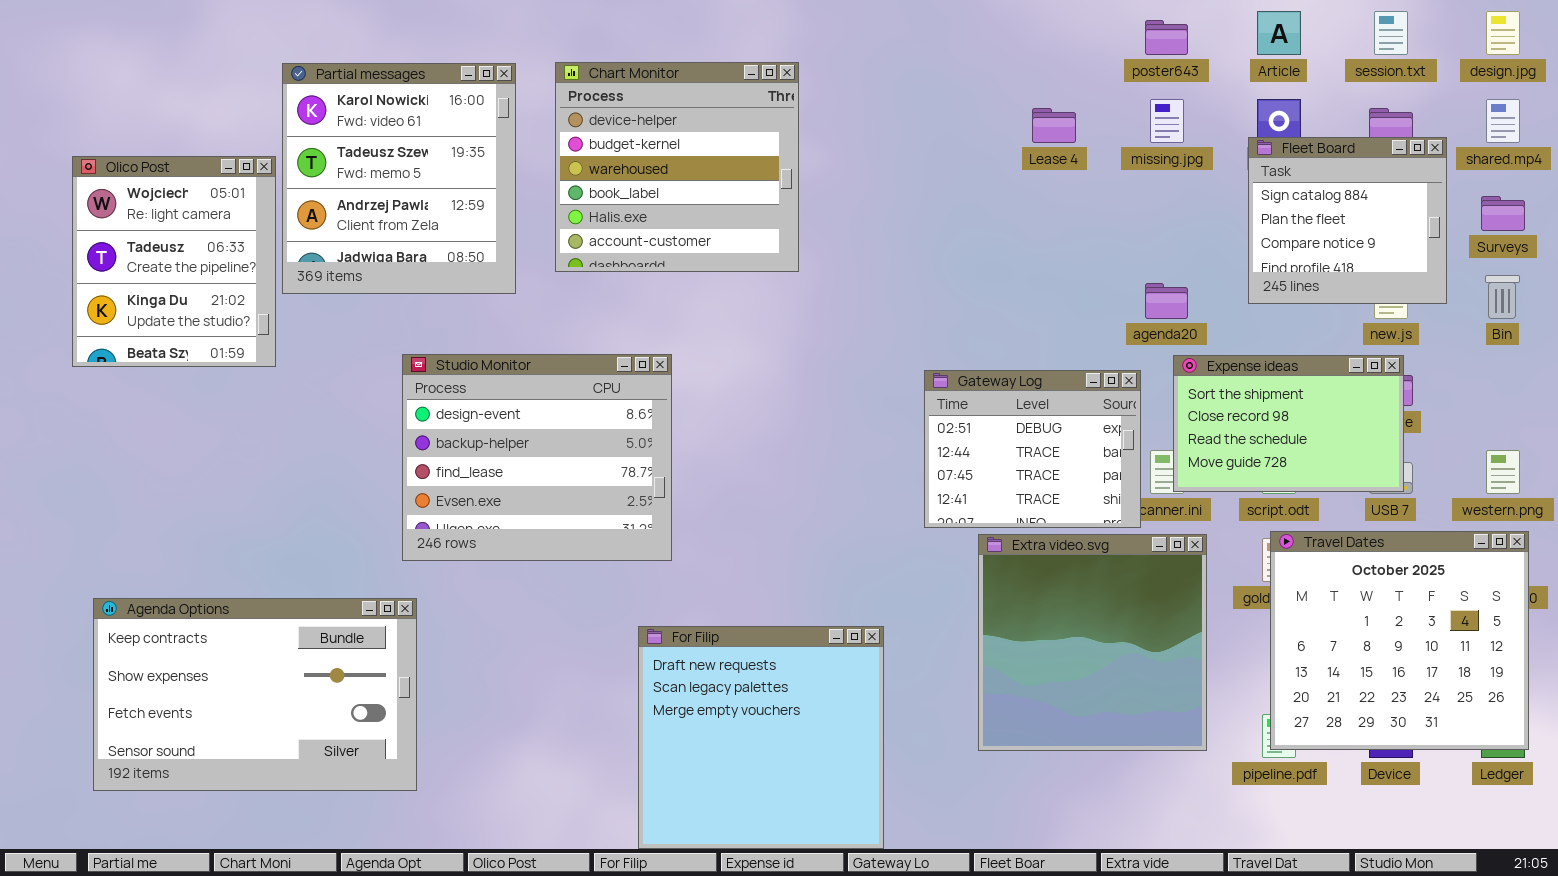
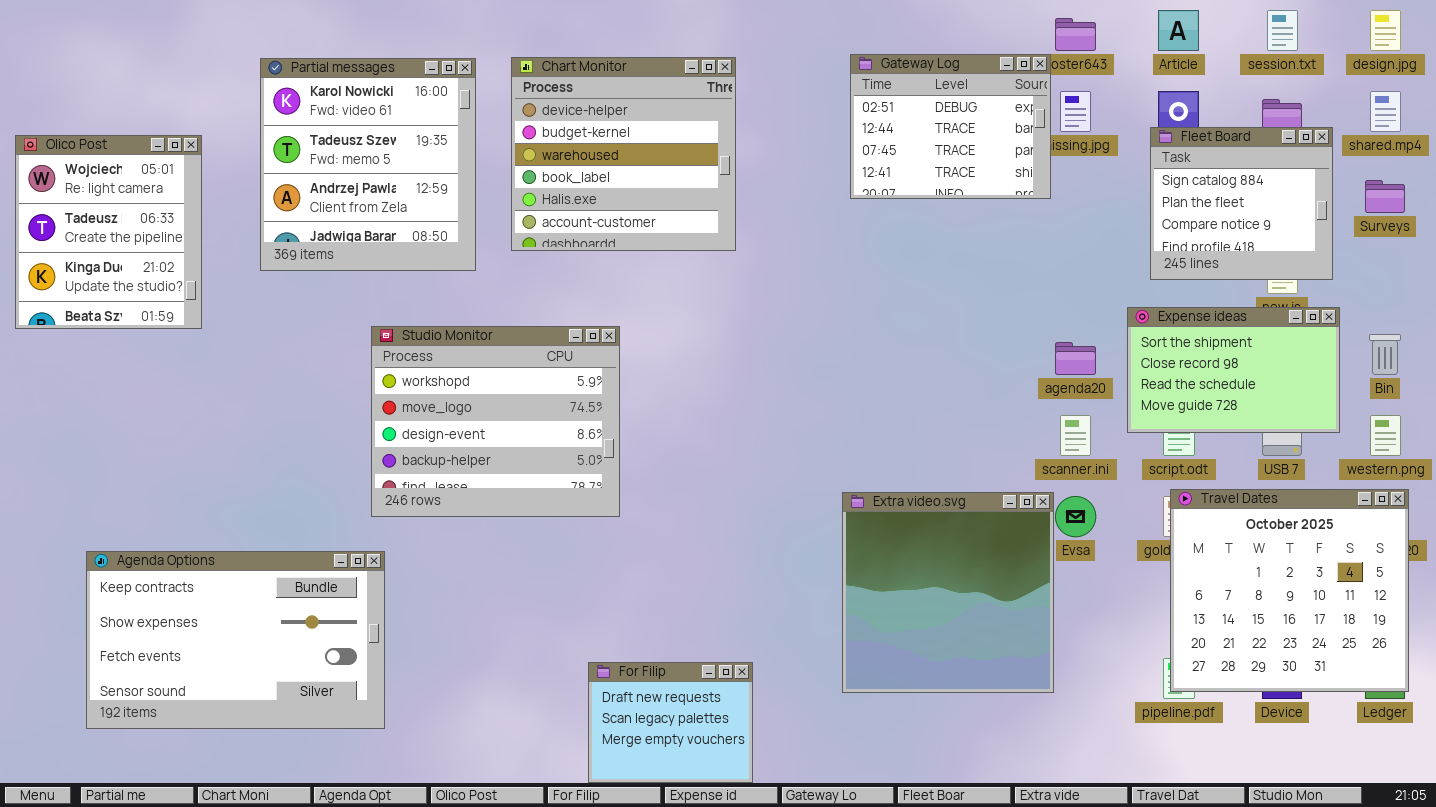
Olico Post: [72,156,276,367] -> [15,135,202,329], moved
Bin: [1485,275,1520,319] -> [1369,334,1401,375], moved
agenda20: [1145,283,1188,319] -> [1055,342,1096,375], moved
Studio Monitor: [402,354,672,561] -> [371,326,620,517], scrolled up 2 rows
Expense ideas: [1173,355,1404,492] -> [1127,307,1340,433], moved
Gateway Log: [924,370,1141,528] -> [850,54,1051,199], moved
Extra video.svg: [978,534,1207,751] -> [842,492,1054,693], moved
For Filip: [638,626,884,849] -> [588,662,753,783], resized

